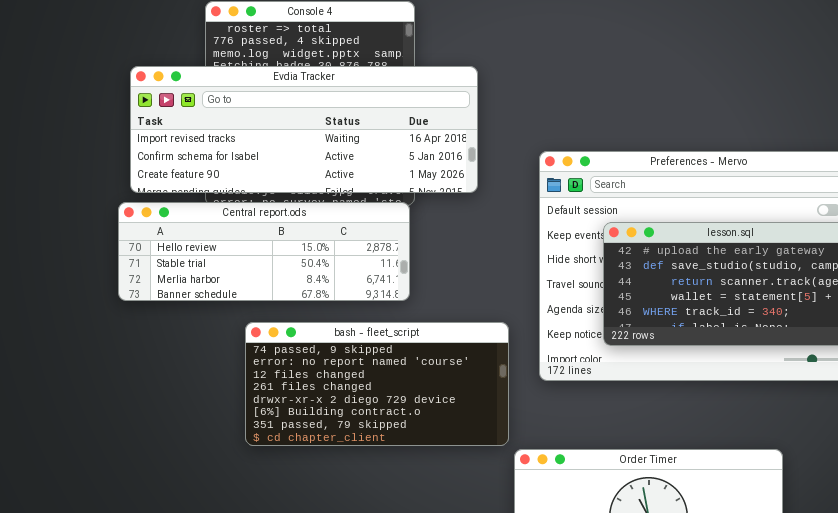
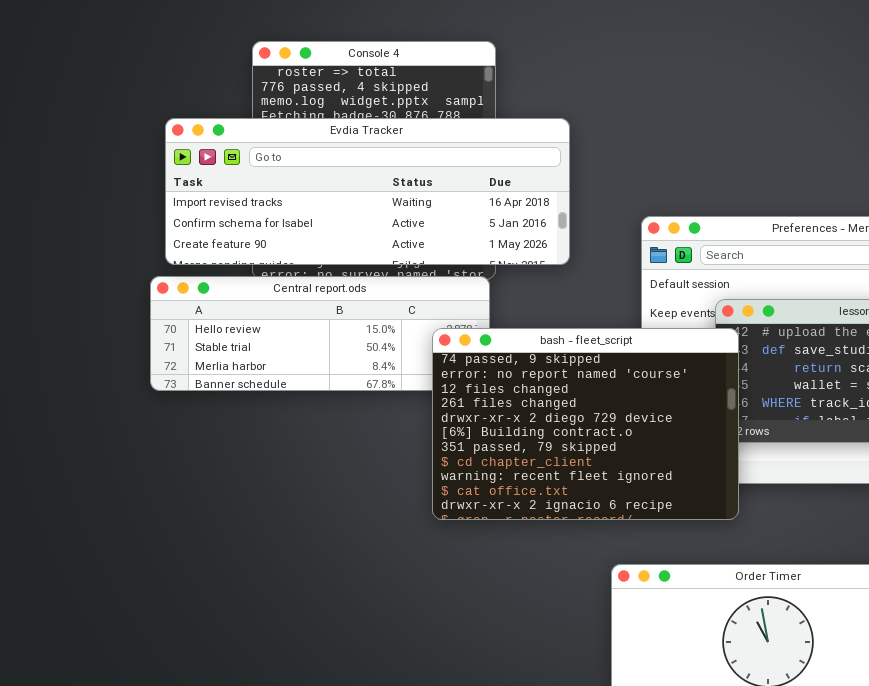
bash - fleet_script: [245,322,509,446] -> [432,328,739,520], moved, resized

